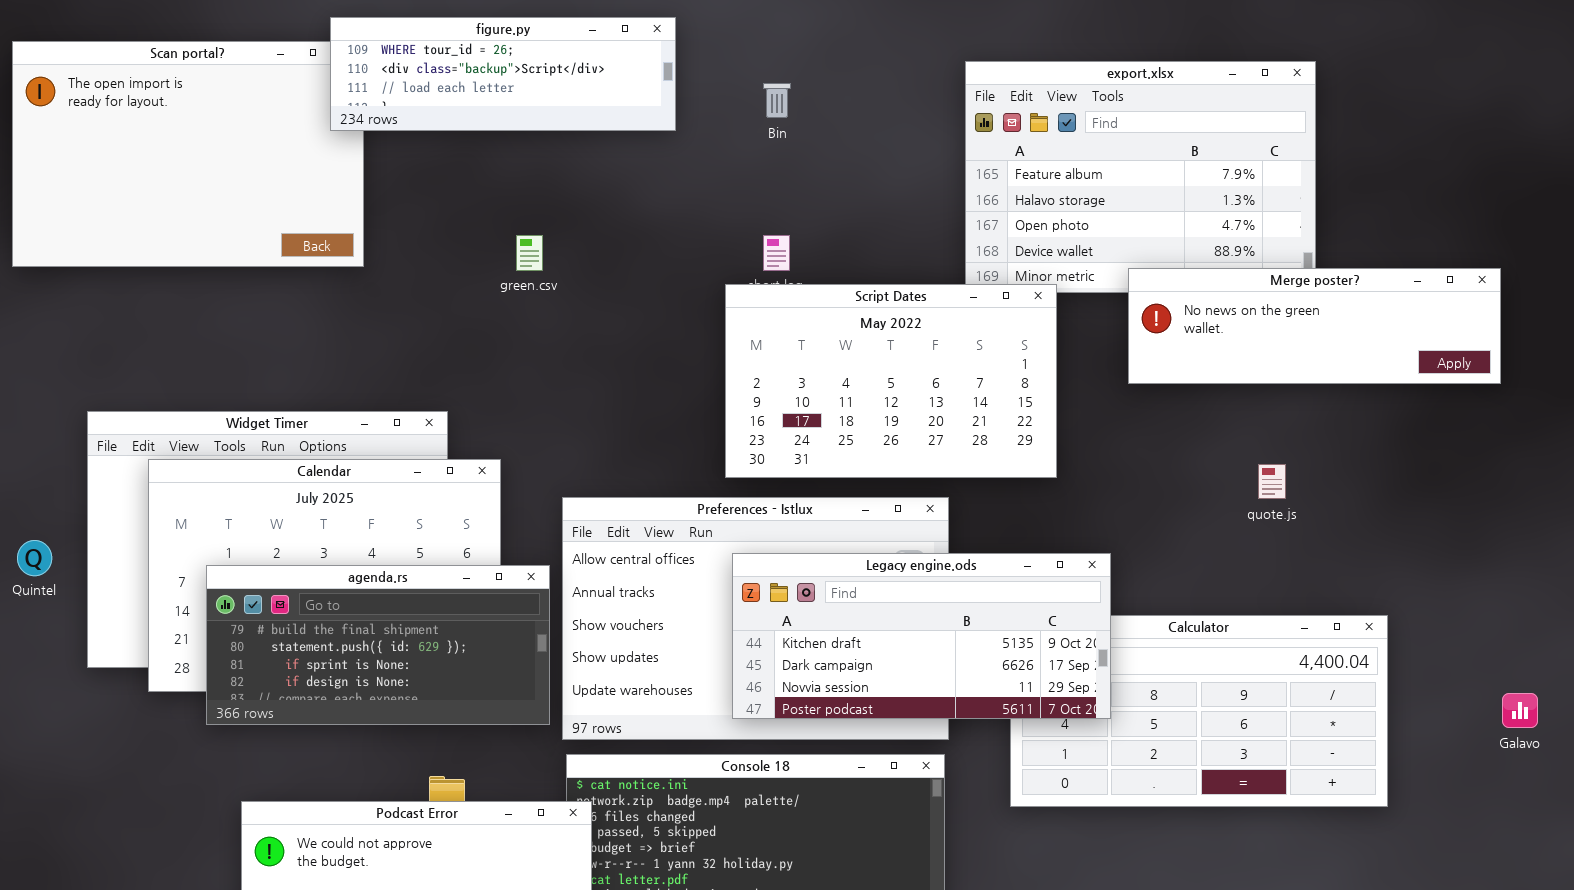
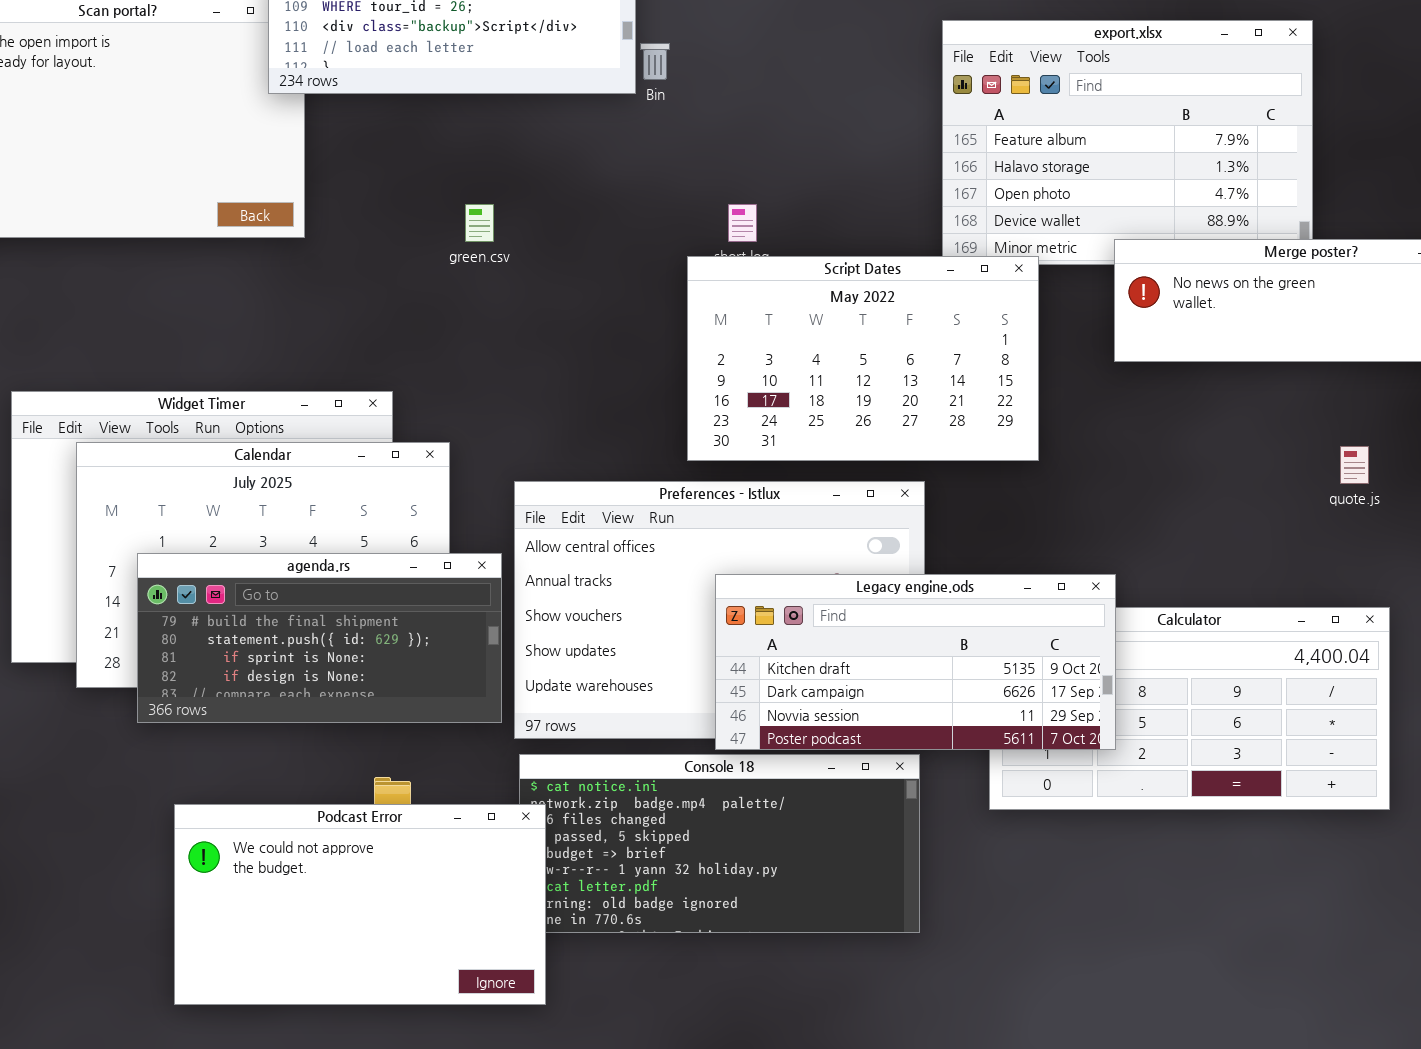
Bin: [763,83,791,118] -> [640,43,670,80], moved
quote.js: [1258,464,1286,499] -> [1340,446,1369,484], moved
Legacy engine.ods: [732,553,1111,719] -> [715,574,1116,750], moved

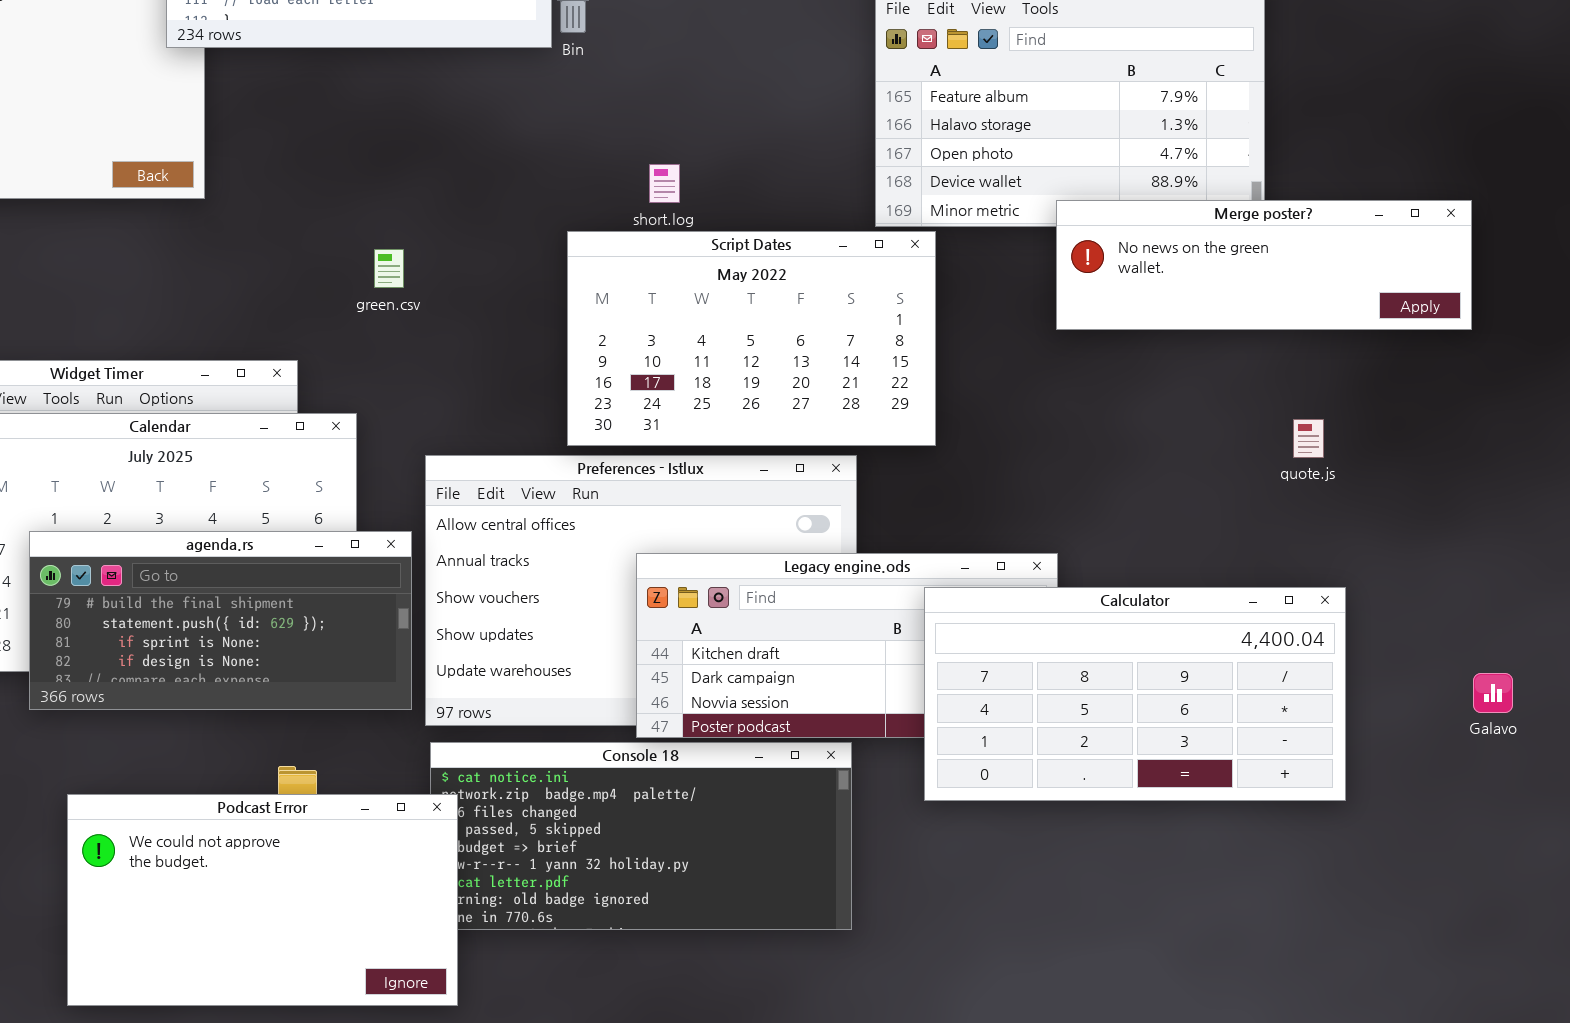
green.csv: [465,204,494,242] -> [374,249,404,288], moved
Script Dates: [687,256,1039,461] -> [567,231,936,446], moved
Calculator: [989,607,1390,810] -> [924,587,1346,801], raised

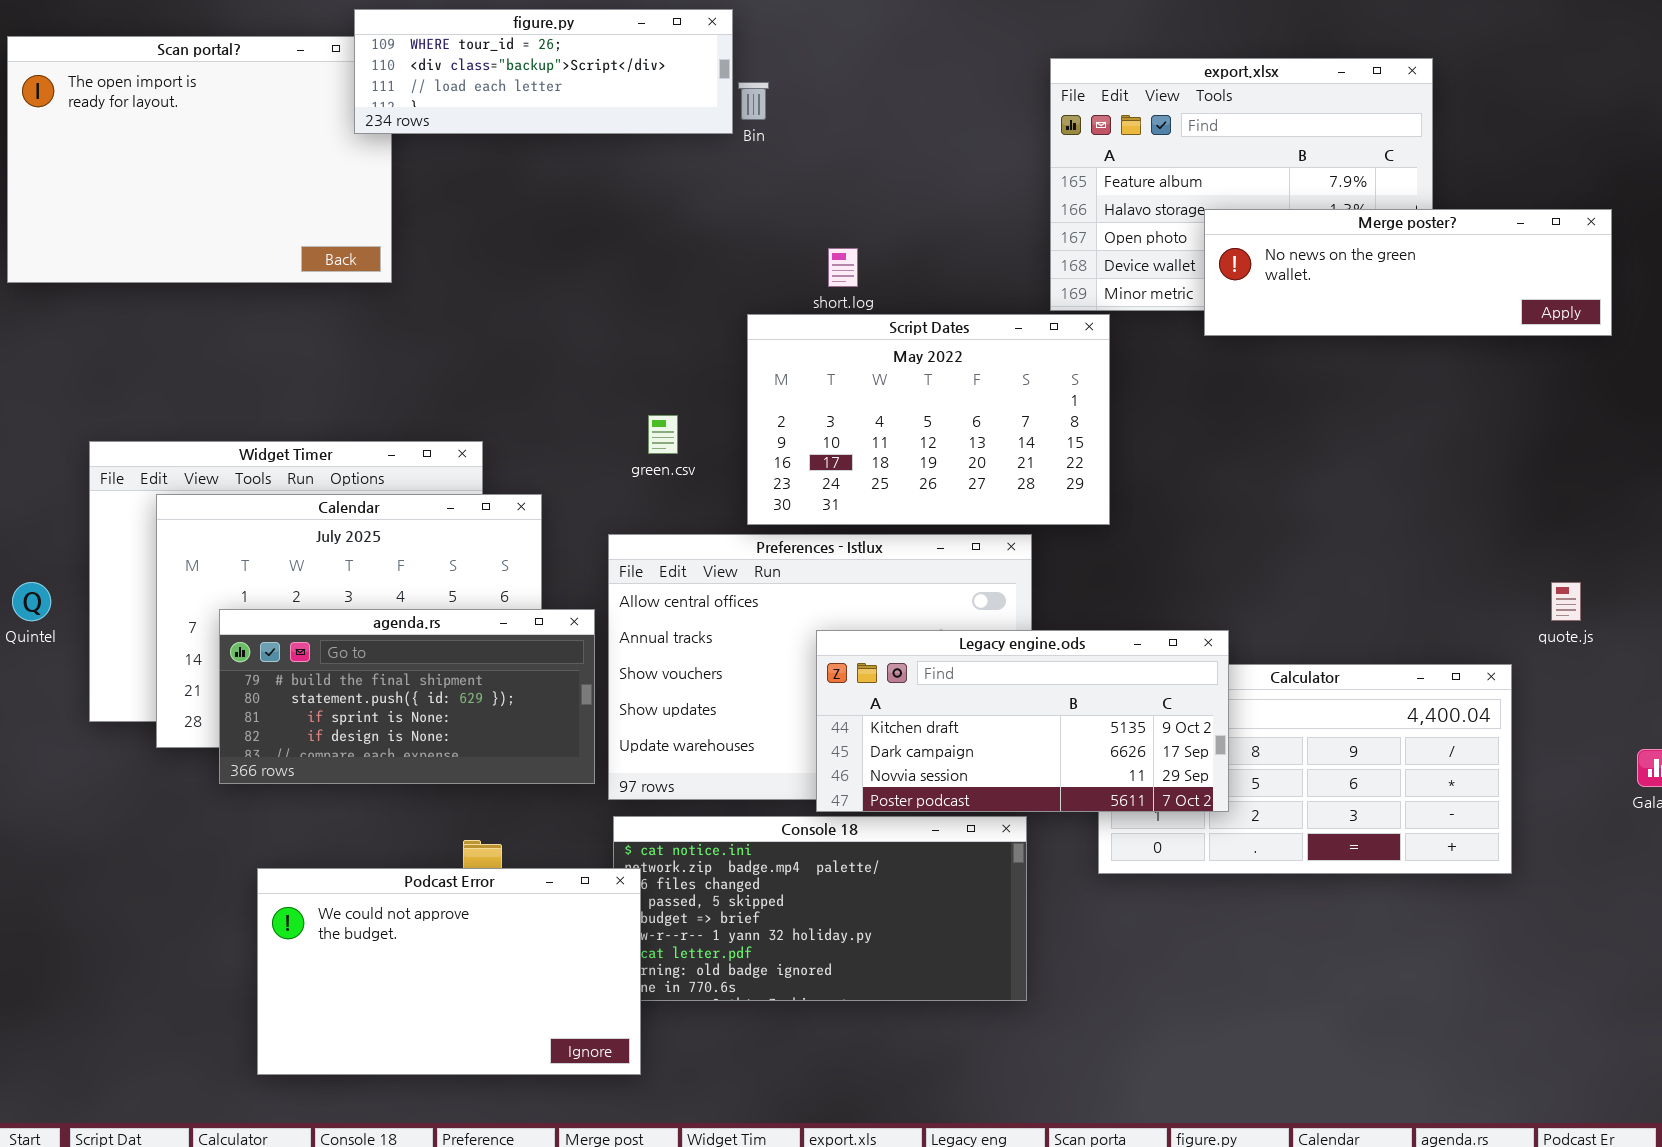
Merge poster?: [1056,200,1472,330] -> [1204,209,1612,336], moved
green.csv: [374,249,404,288] -> [648,415,678,454], moved
quote.js: [1293,419,1324,458] -> [1551,582,1581,621], moved
Legacy engine.ods: [636,553,1058,738] -> [816,630,1229,812], raised

